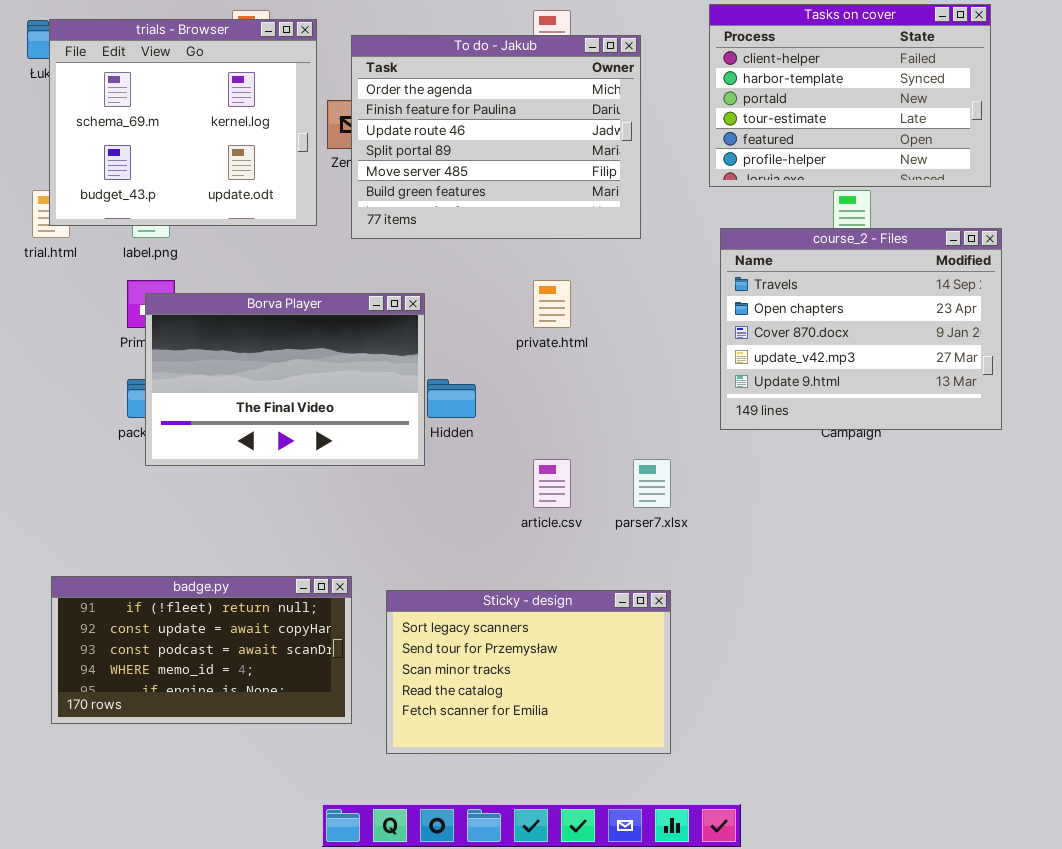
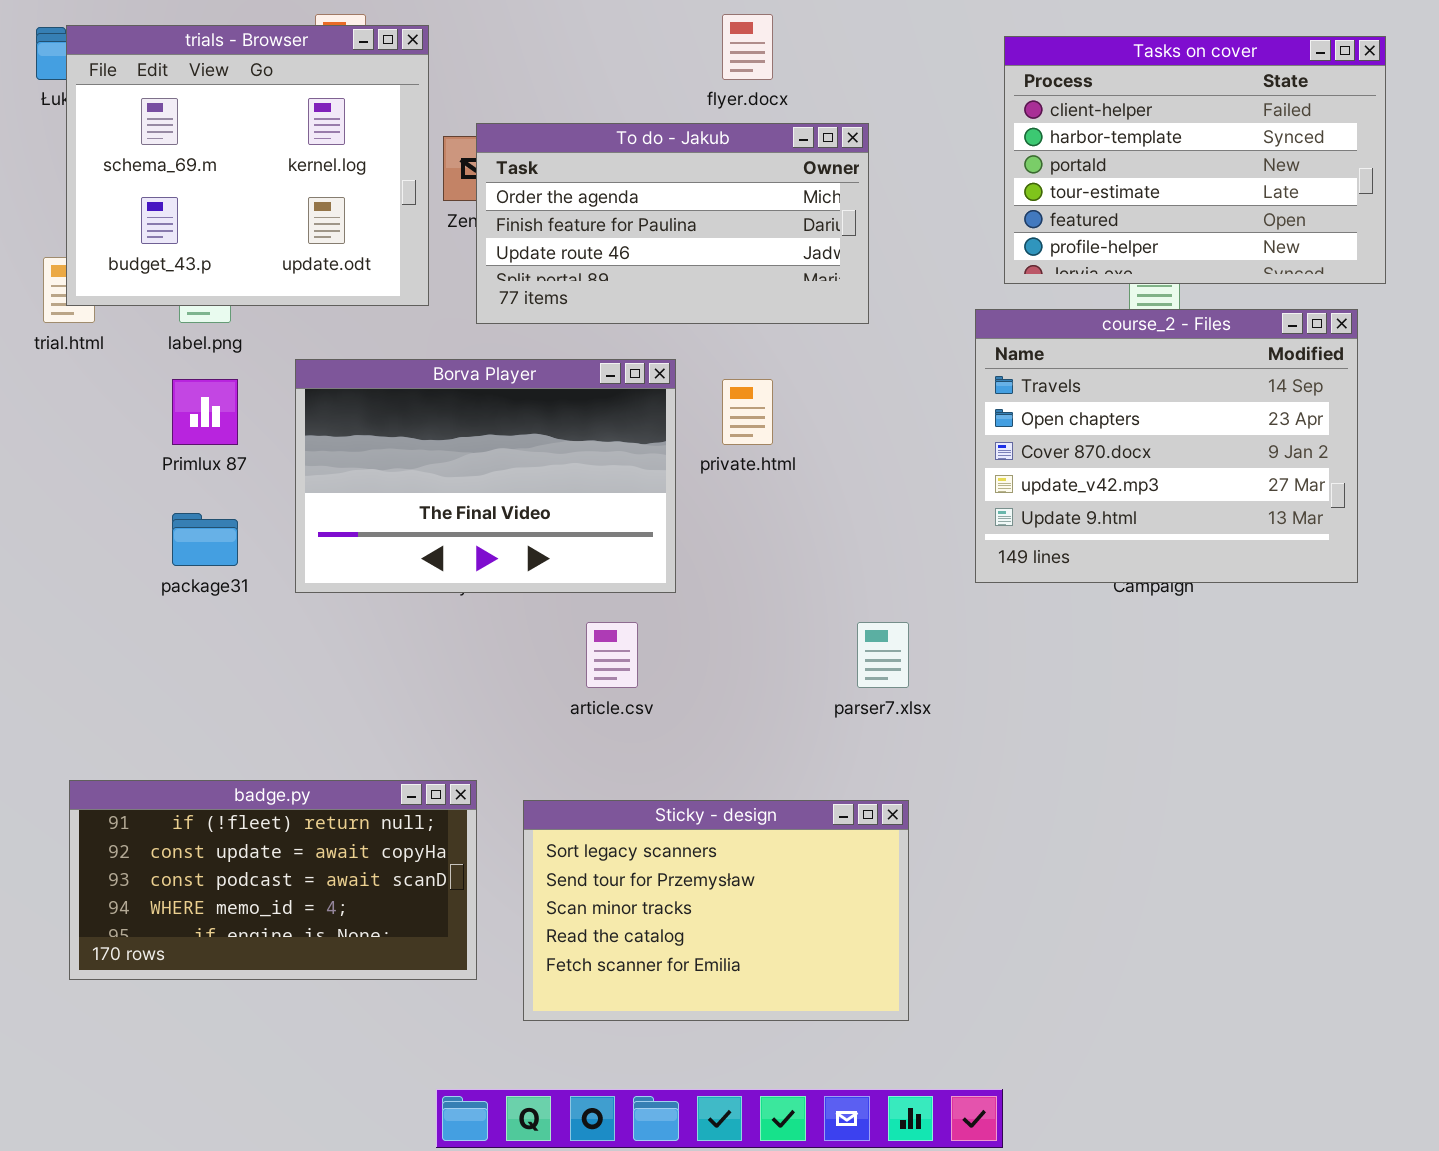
Tasks on cover: [709,4,991,187] -> [1004,36,1386,284], moved
To do - Jakub: [351,35,641,239] -> [476,123,869,324], resized
Borva Player: [145,293,425,466] -> [295,359,676,593], moved
article.csv: [533,459,571,508] -> [586,622,638,688], moved

